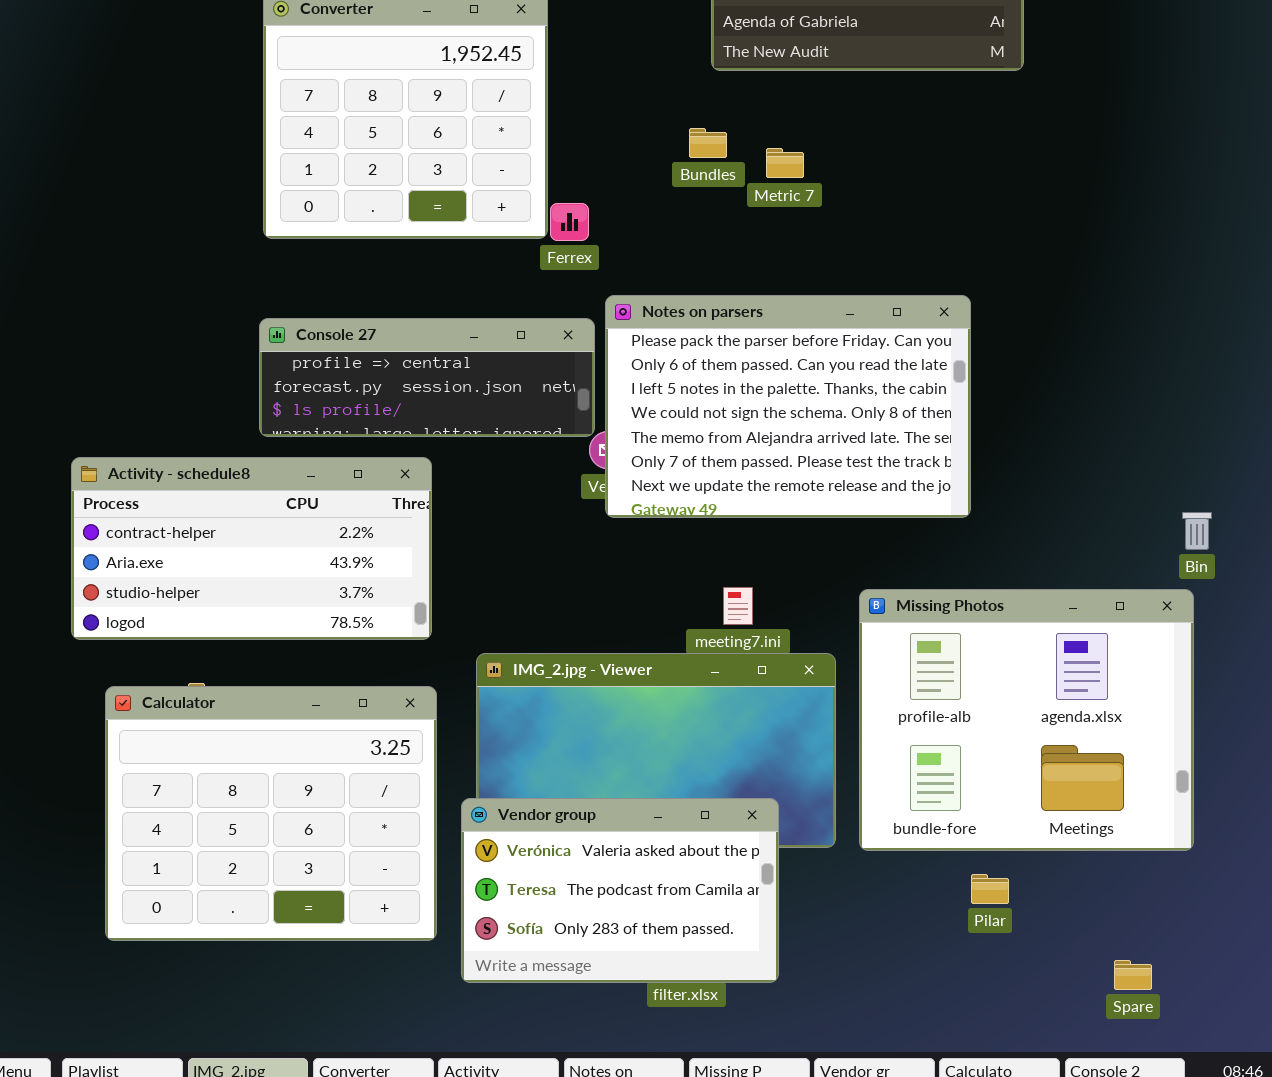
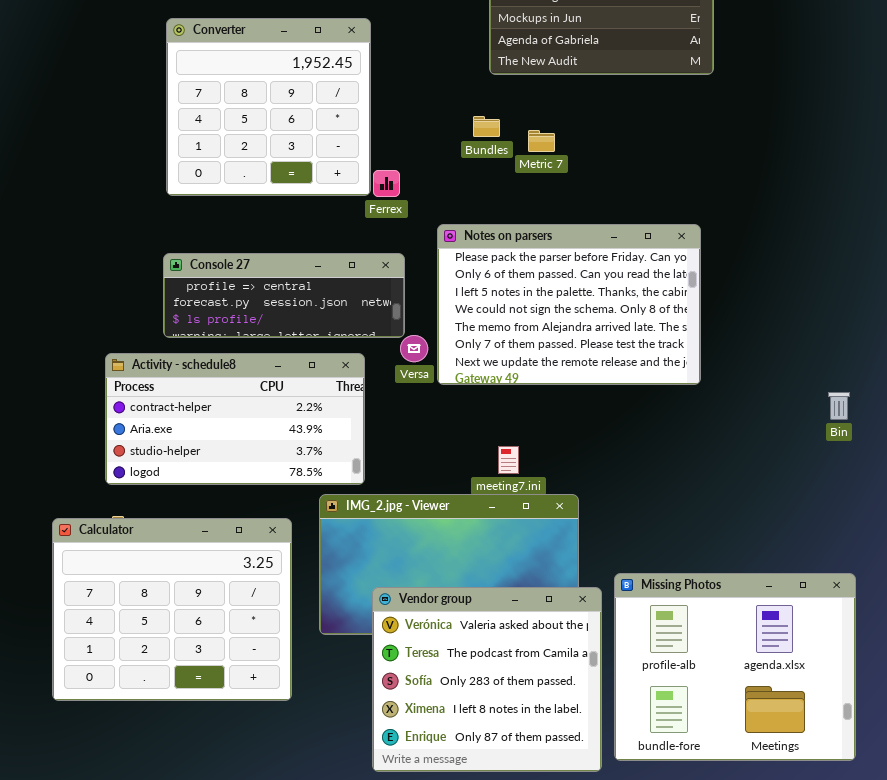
Notes on parsers: [605,295,971,518] -> [437,224,701,385], moved
Activity - schedule8: [71,457,432,640] -> [105,353,365,485], moved
Missing Photos: [859,589,1194,851] -> [614,573,856,761], moved
Vendor group: [461,798,779,983] -> [372,587,602,772], moved, resized

